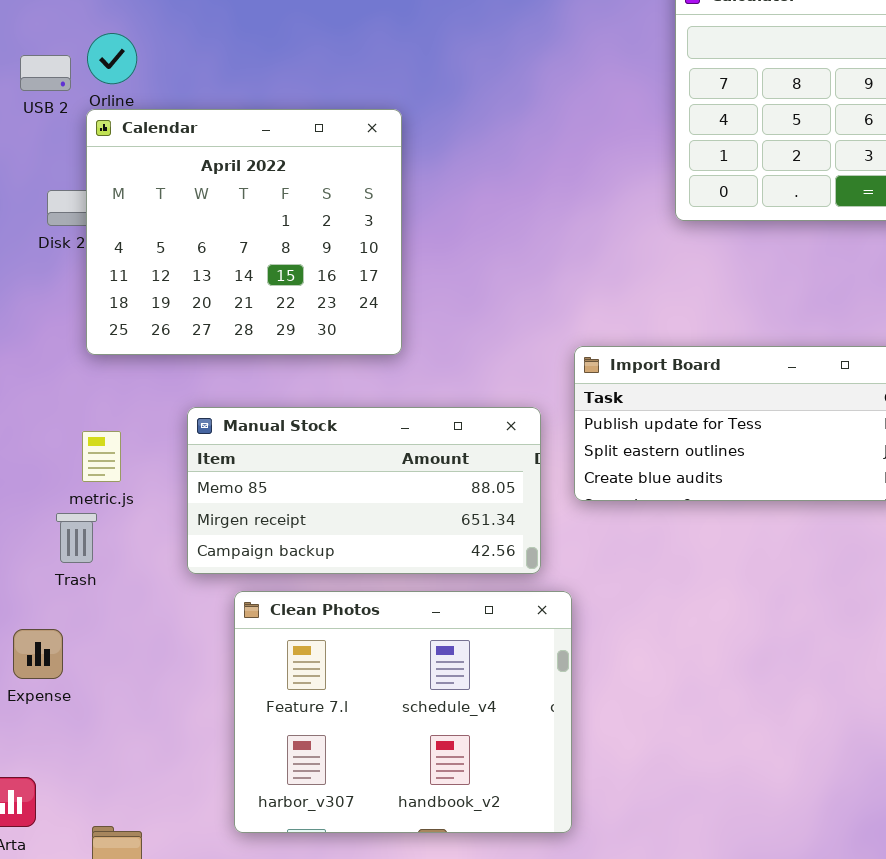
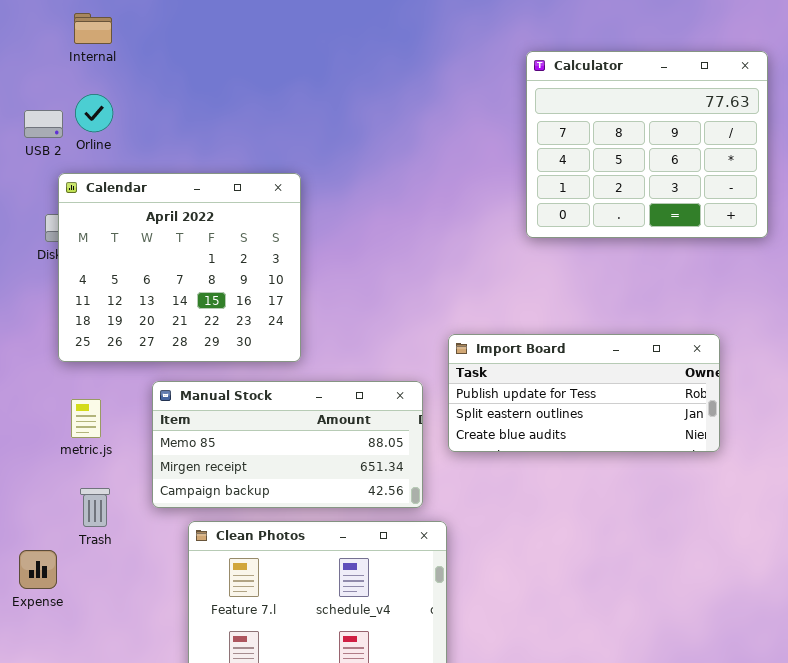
Calendar: [86,109,402,355] -> [58,173,301,362], moved
Trash: [56,513,97,563] -> [80,488,110,527], moved

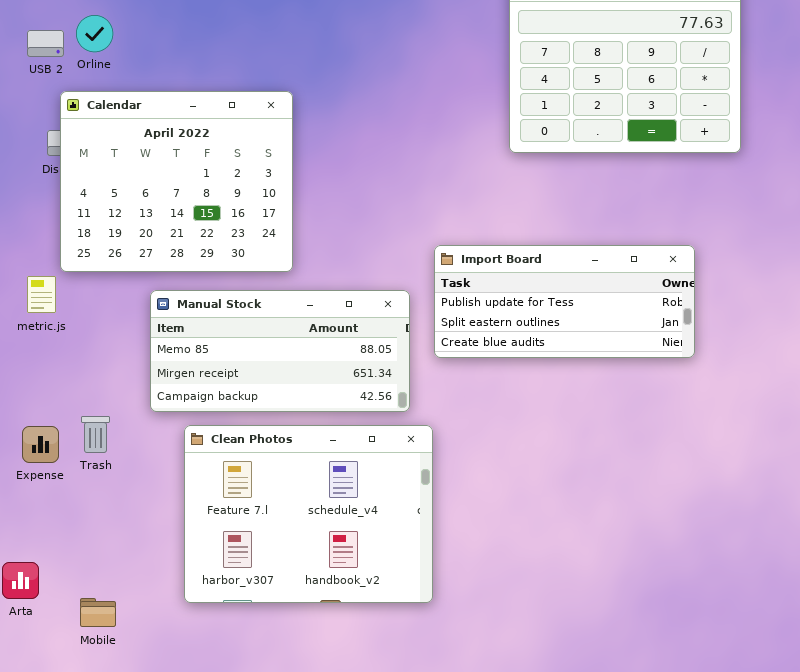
metric.js: [71,399,101,438] -> [27,276,56,313], moved
Trash: [80,488,110,527] -> [81,416,110,453], moved
Expense: [19,550,57,589] -> [22,426,59,463], moved

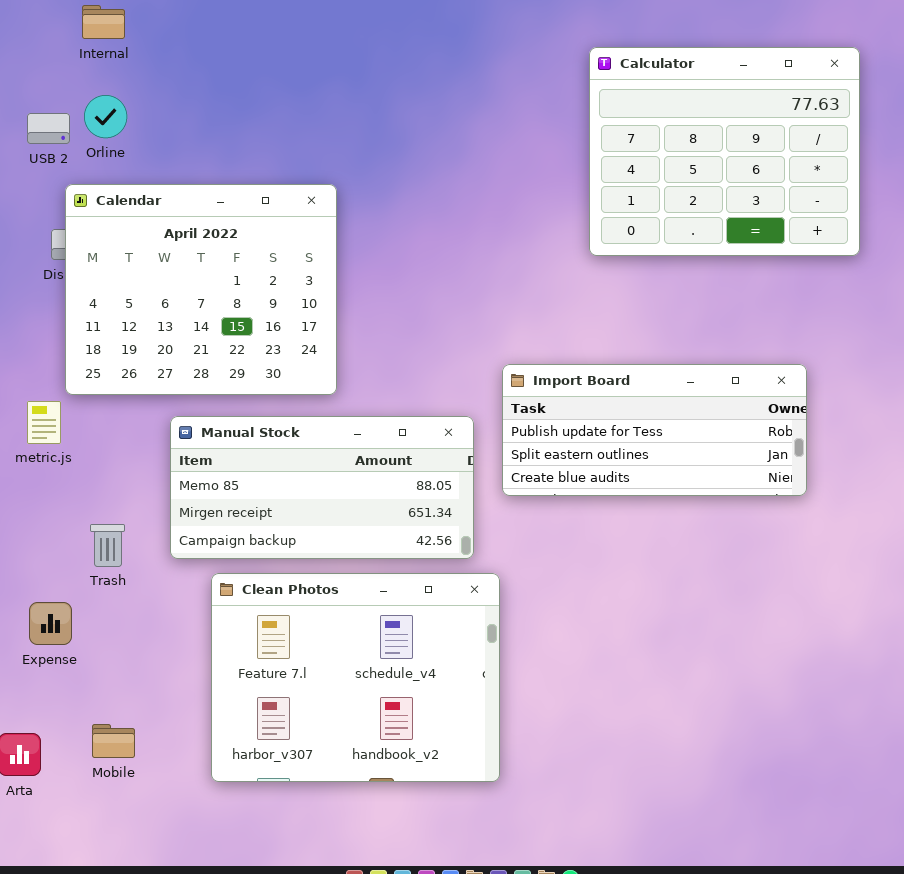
Trash: [81,416,110,453] -> [90,524,125,567], moved
Expense: [22,426,59,463] -> [29,602,72,645], moved
Mobile: [80,598,116,627] -> [92,724,135,758], moved

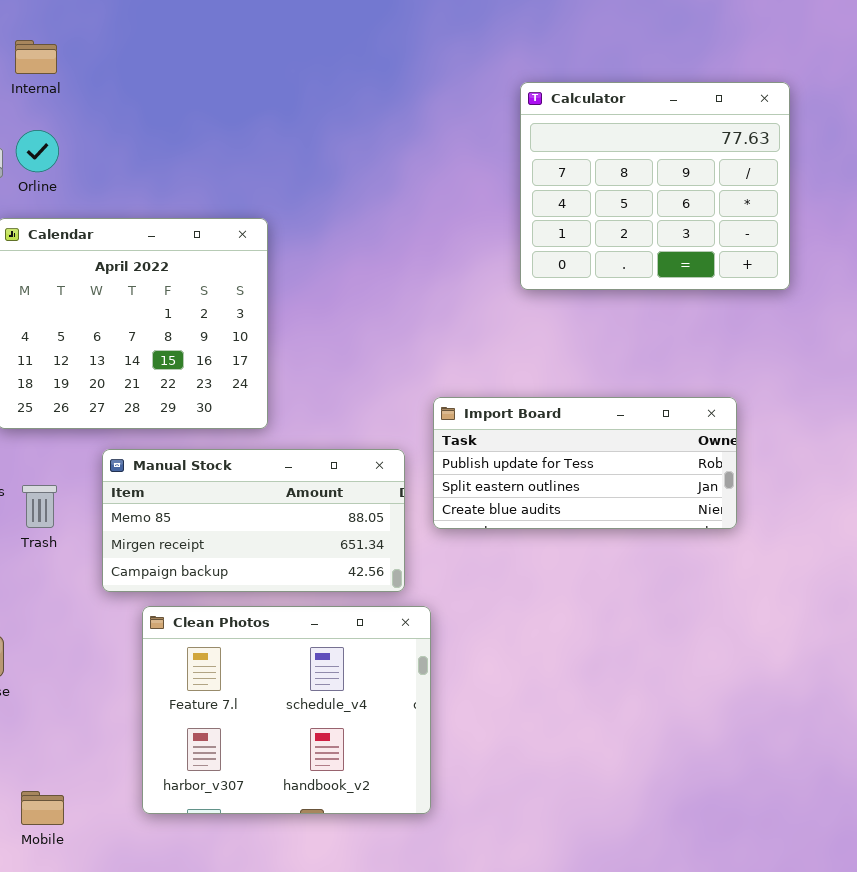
Trash: [90,524,125,567] -> [22,485,57,528], moved
Mobile: [92,724,135,758] -> [21,791,64,825], moved

